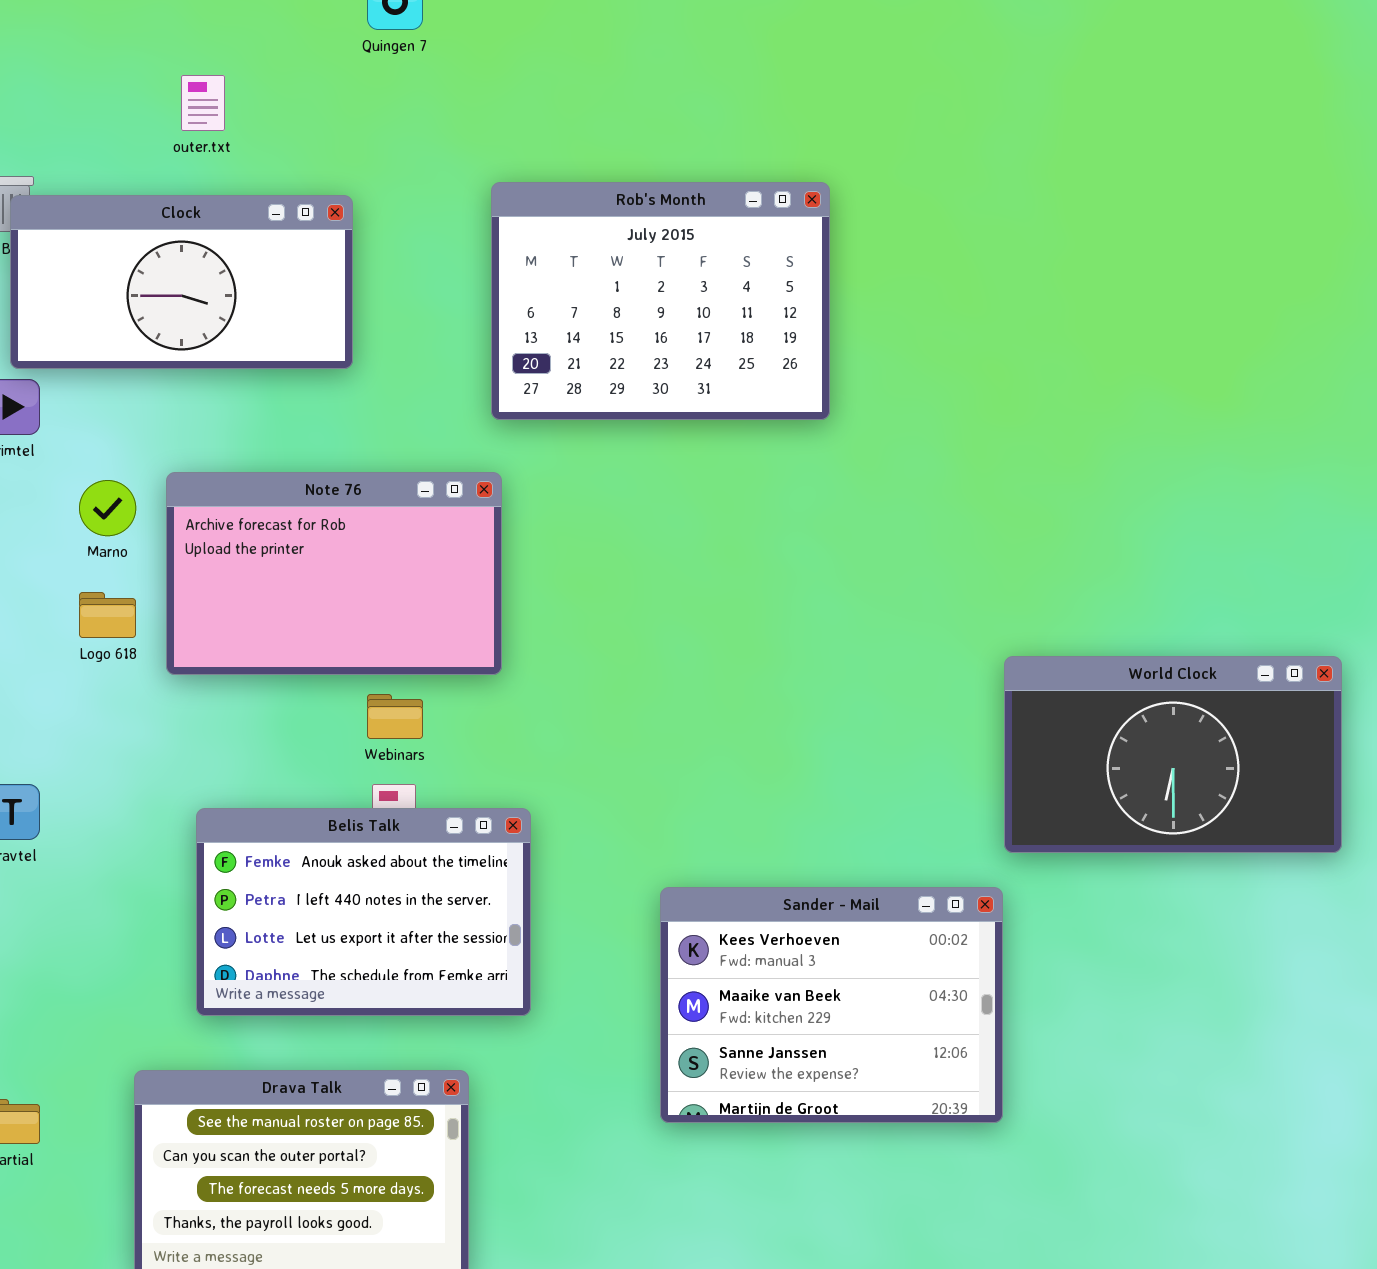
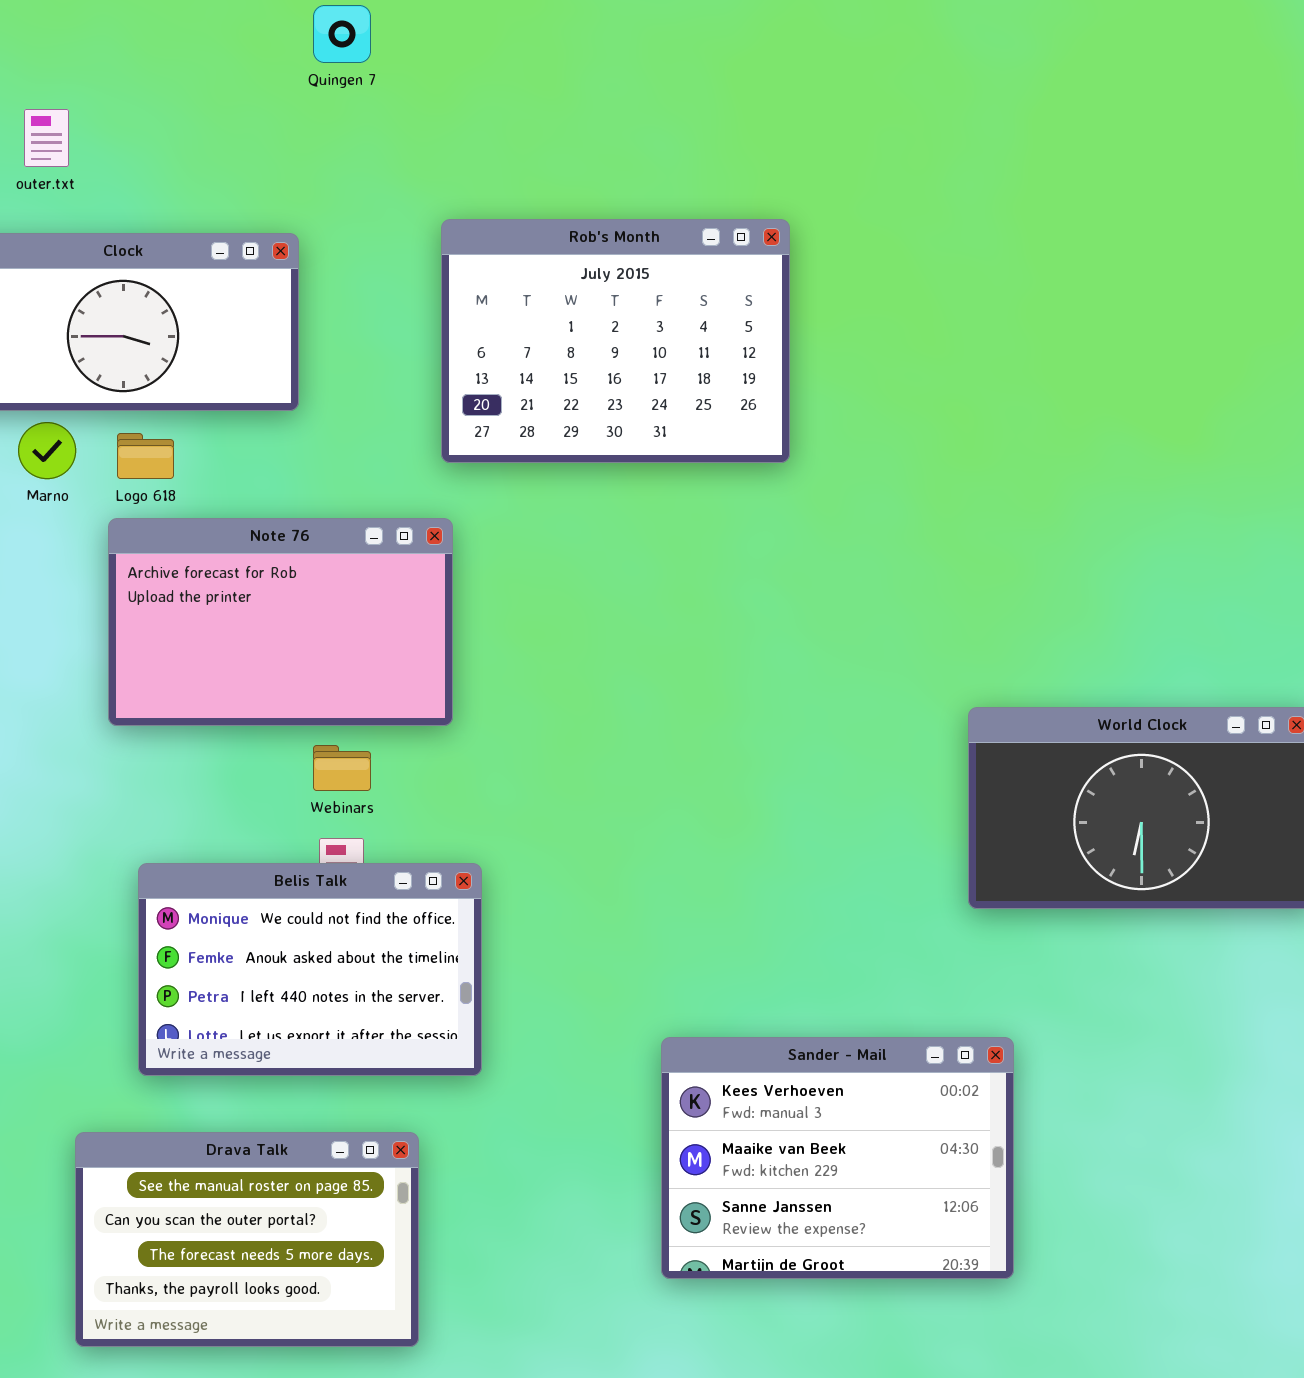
outer.txt: [181,75,225,131] -> [24,109,69,167], moved
Marno: [79,480,136,536] -> [18,422,76,479], moved
Logo 618: [79,592,136,638] -> [117,433,174,479], moved
Belis Talk: [196,808,531,1016] -> [138,863,482,1076], scrolled up 1 row
Sander - Mail: [660,887,1003,1123] -> [661,1037,1014,1279], moved

